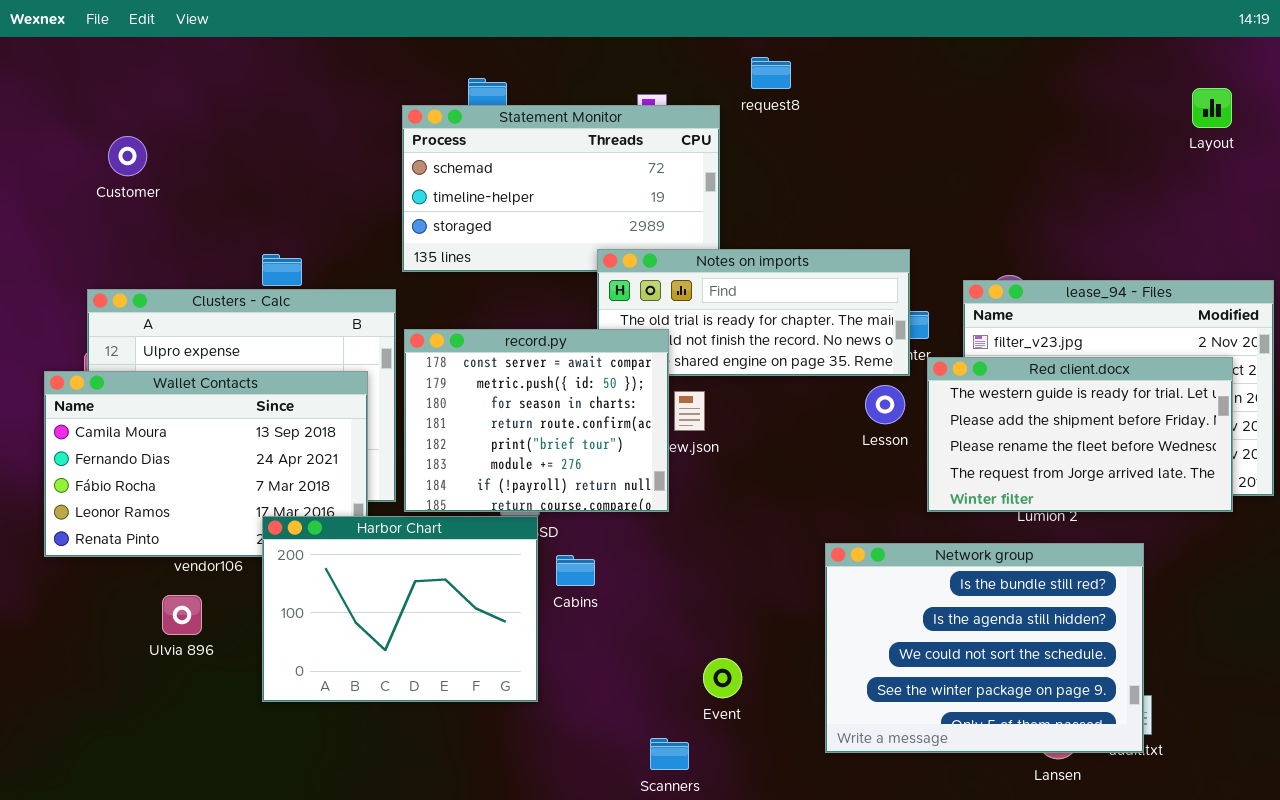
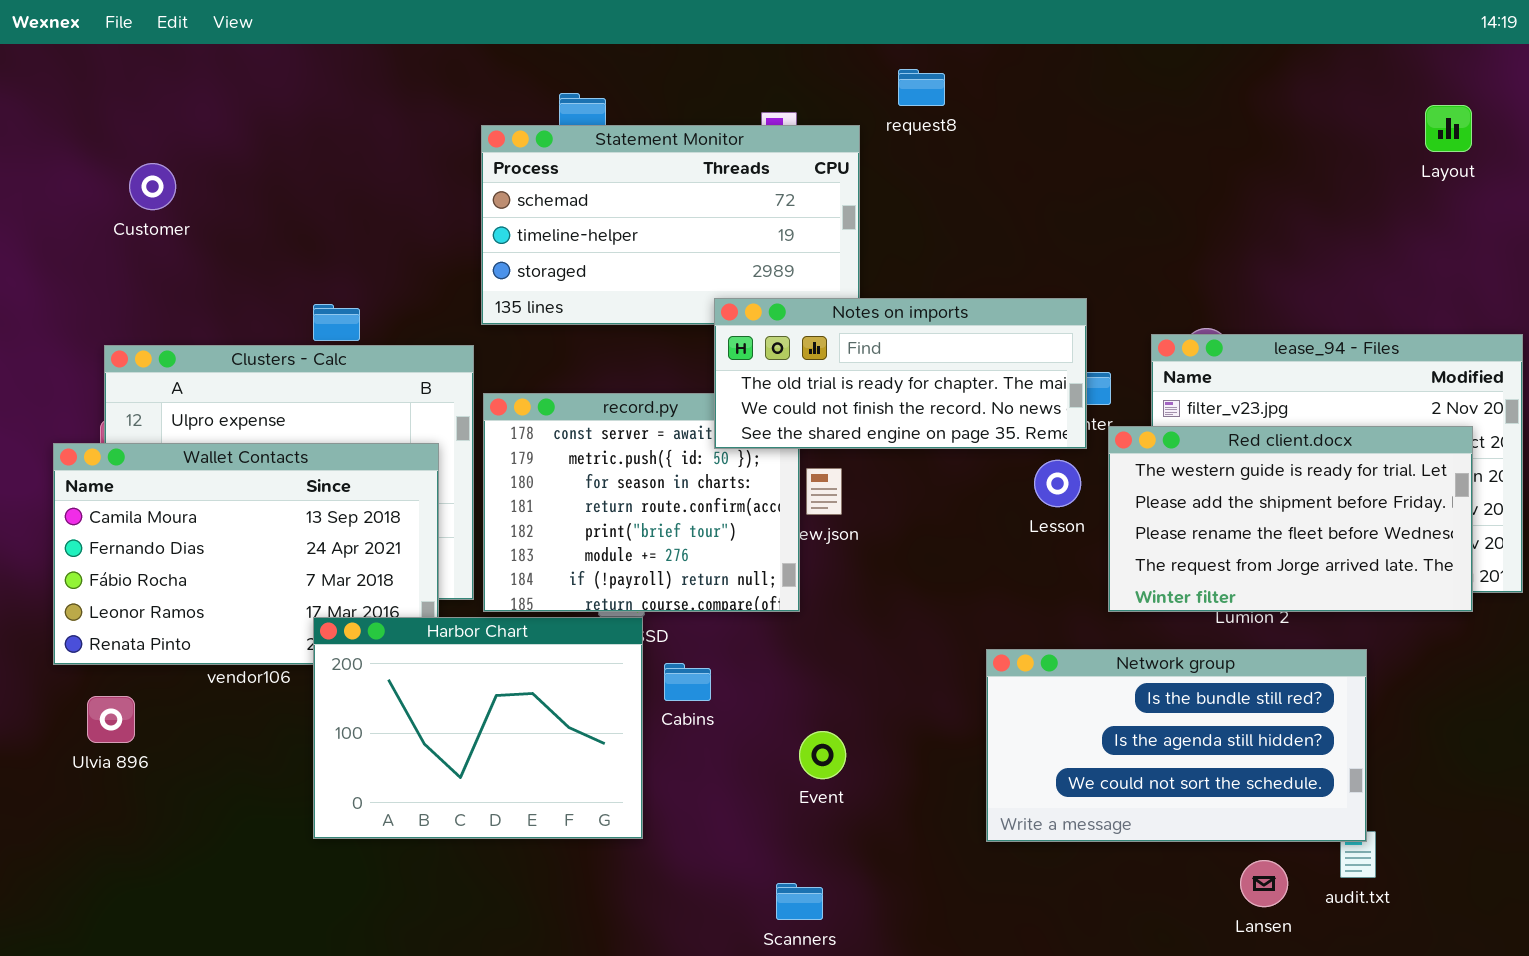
Notes on imports: [597,249,910,376] -> [714,298,1087,449], raised
Network group: [825,543,1144,753] -> [986,649,1367,842], resized
Ulvia 896: [162,595,202,635] -> [87,696,135,743], moved
Event: [703,658,742,698] -> [799,731,846,779], moved

